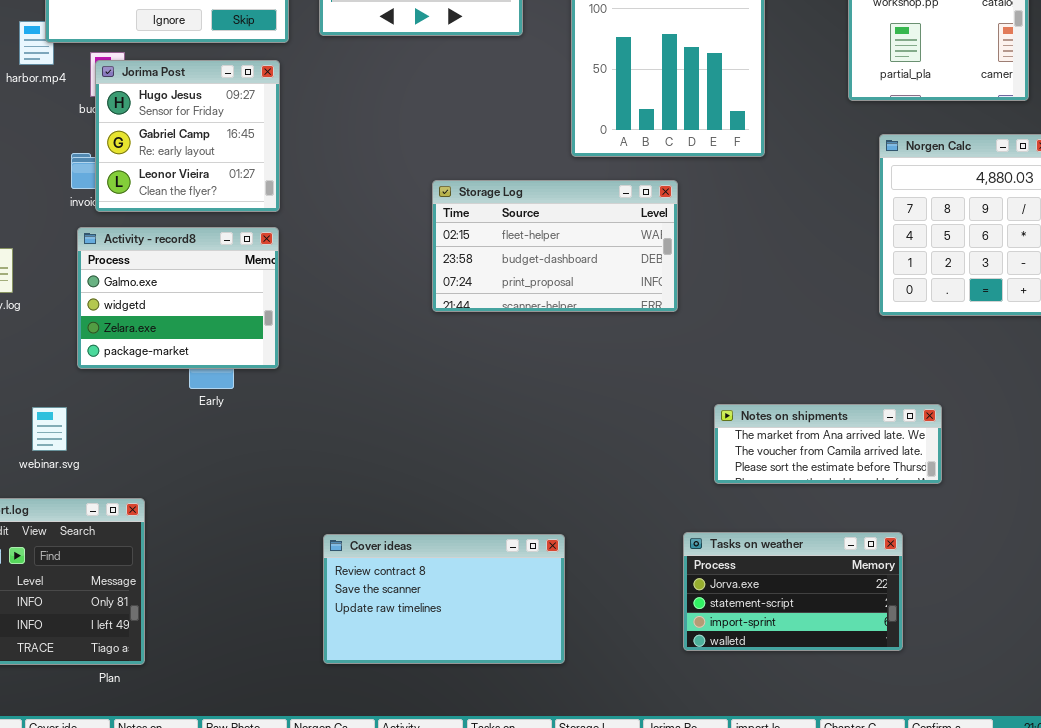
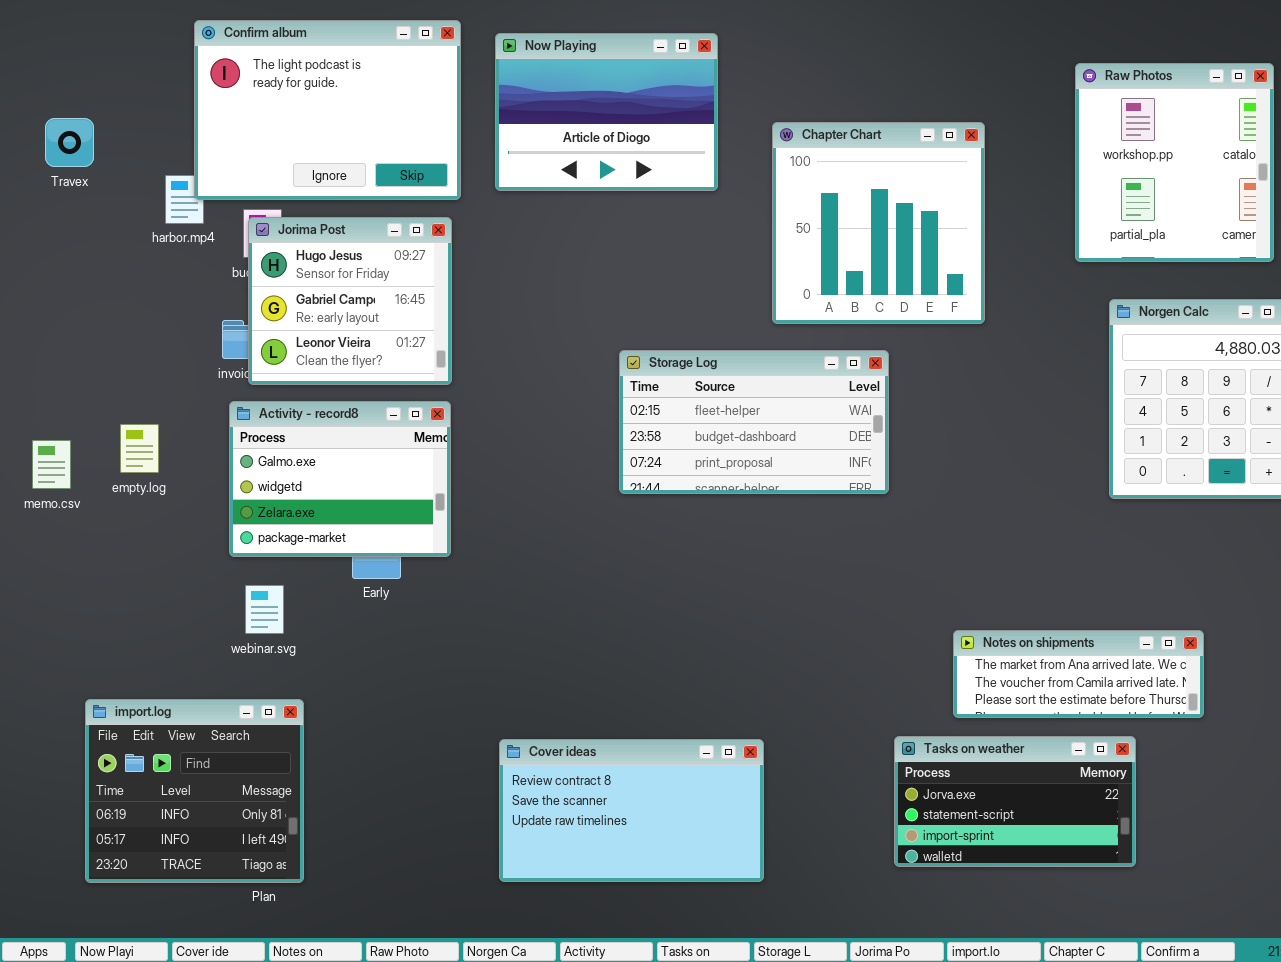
Notes on shipments: [714,404,942,484] -> [953,630,1204,718], moved
webinar.svg: [32,407,67,451] -> [245,585,284,634], moved

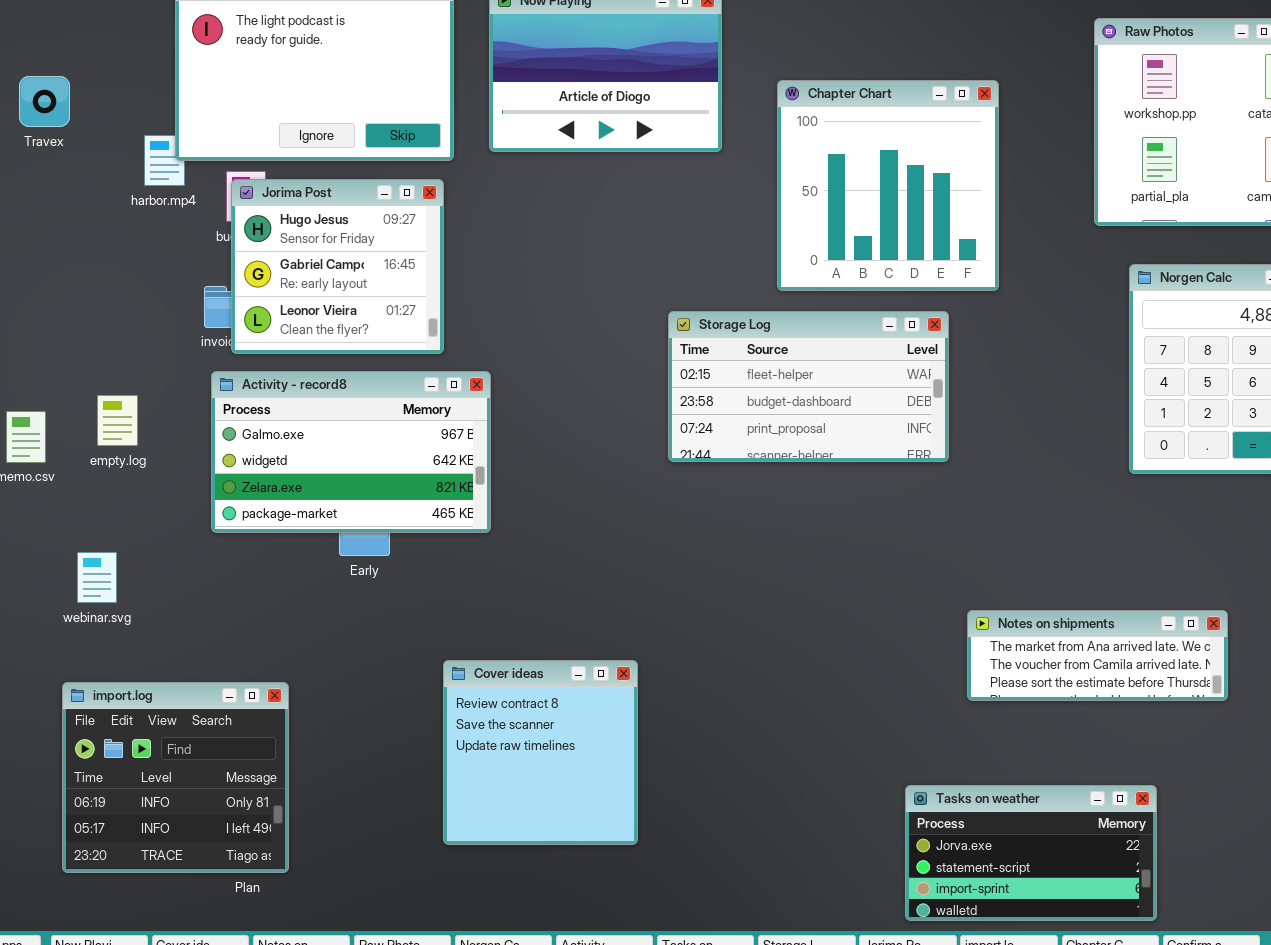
Storage Log: [619,350,889,494] -> [668,311,949,462], moved
Activity - record8: [229,401,451,557] -> [211,371,491,533], resized
webinar.svg: [245,585,284,634] -> [77,552,117,603], moved
Tasks on weather: [894,736,1136,867] -> [905,785,1157,921], moved
Cover ideas: [499,739,764,882] -> [443,660,638,845], moved, resized

